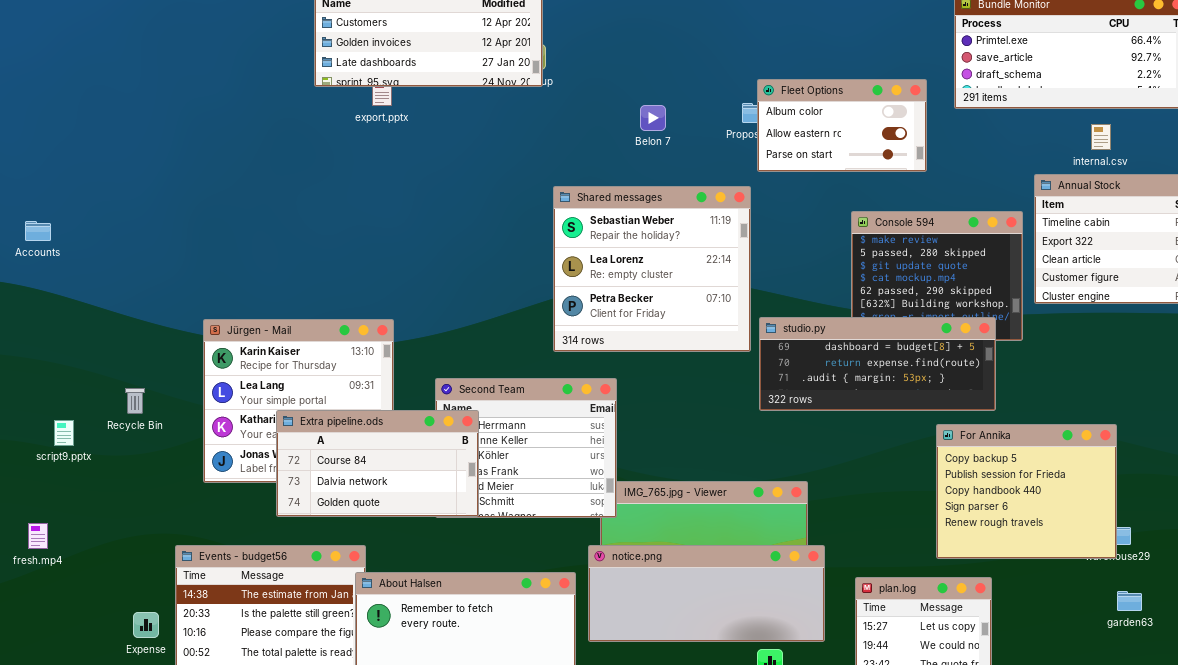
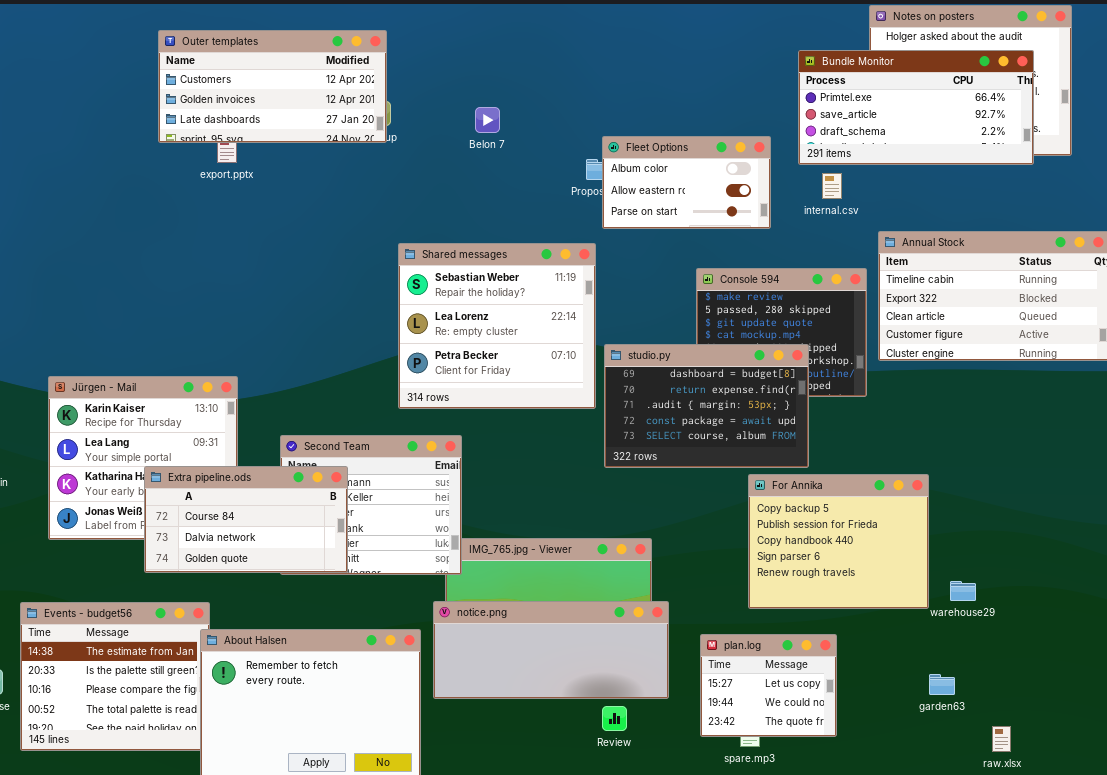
Belon 7: [640,105,666,131] -> [475,107,500,133], moved
internal.csv: [1091,124,1111,150] -> [822,173,842,199], moved
studio.py: [759,317,996,411] -> [604,344,809,468], resized
Extra pipeline.ods: [276,410,479,517] -> [144,466,348,573], moved
For Annika: [936,424,1117,559] -> [748,474,929,609], moved
garden63: [1117,591,1142,611] -> [929,674,955,695], moved

